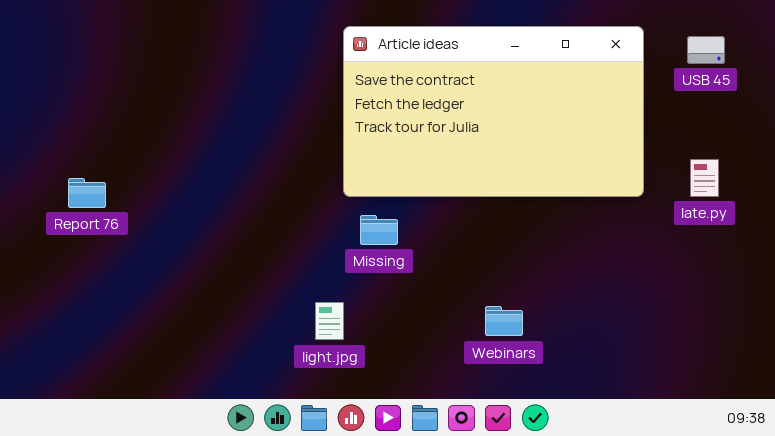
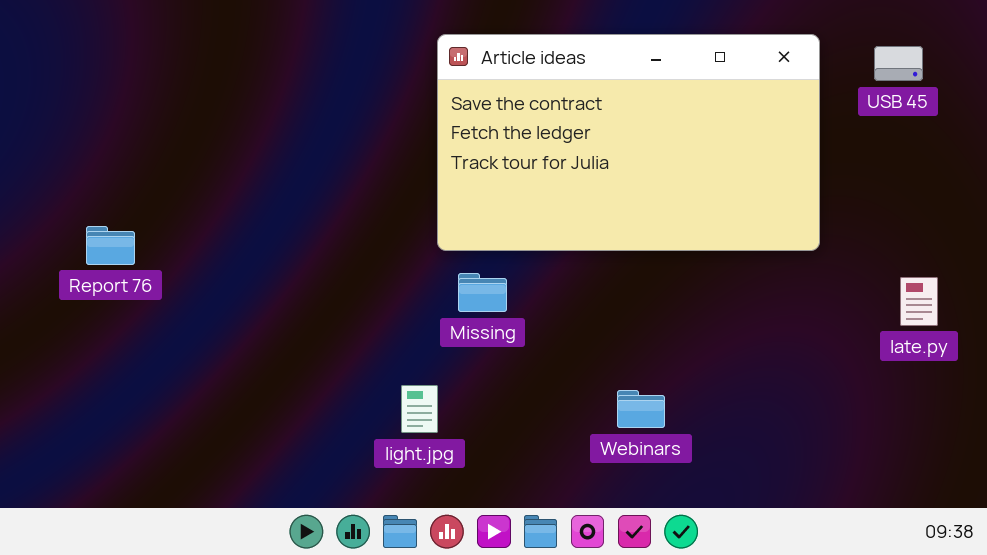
late.py: [690,159,719,197] -> [900,277,938,326], moved

